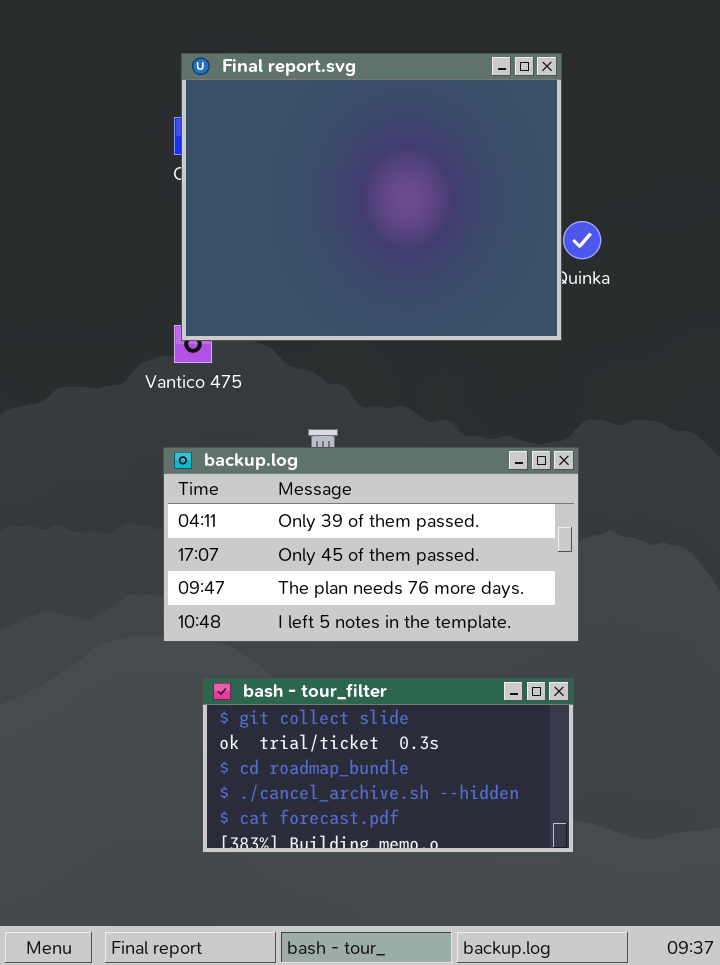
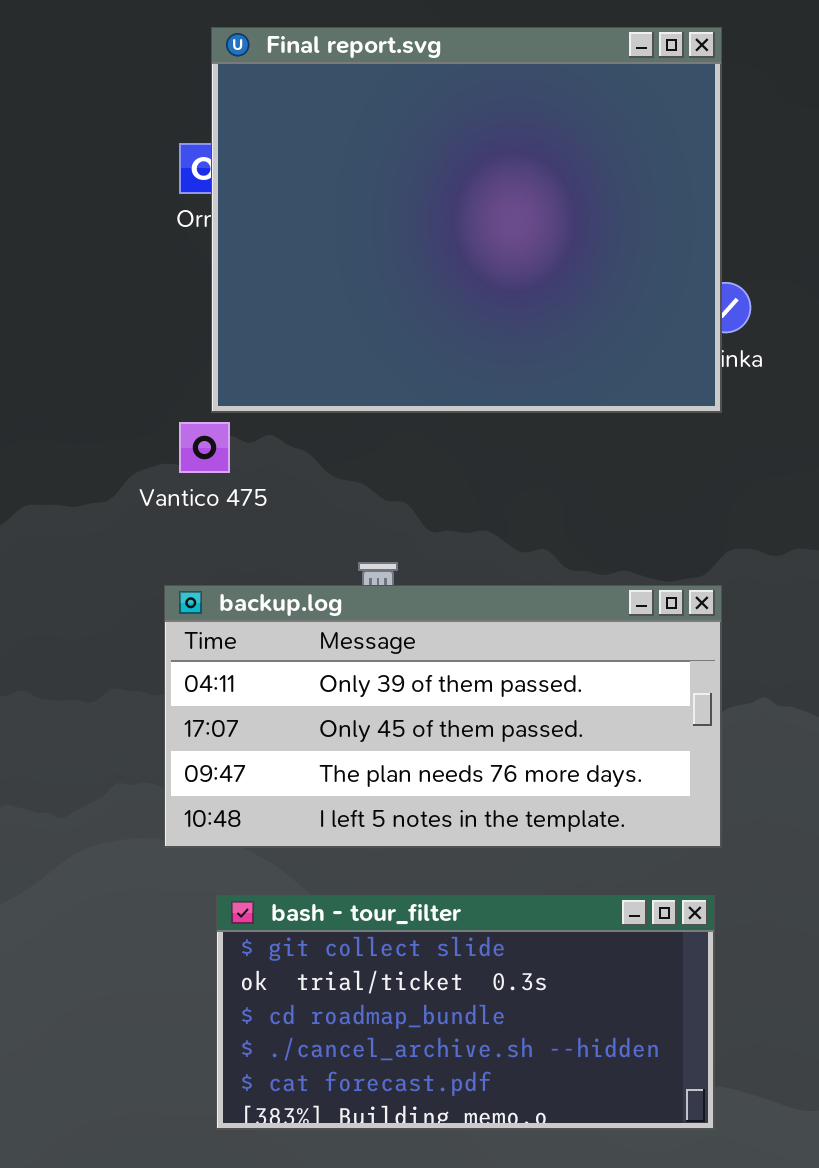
Final report.svg: [181,53,562,341] -> [211,27,722,413], moved

